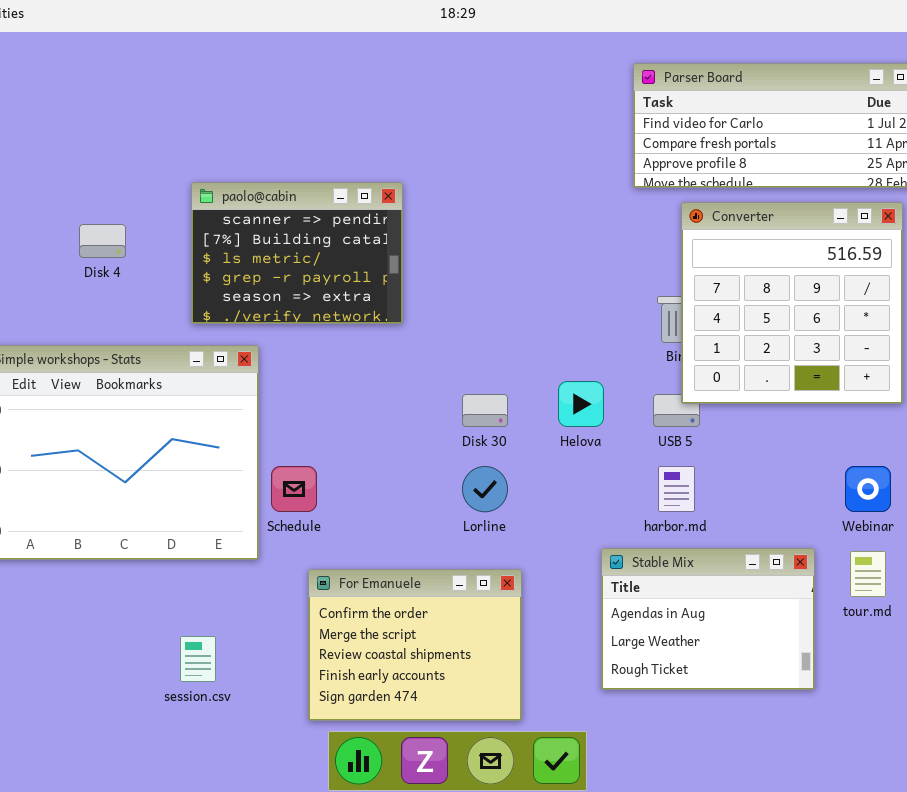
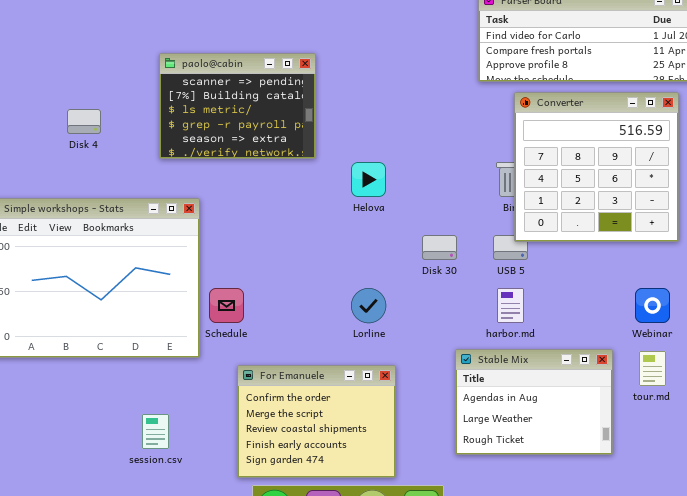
paolo@cabin: [191,182,403,324] -> [159,53,316,159], moved
Helova: [558,381,604,427] -> [351,162,386,197], moved
Disk 30: [462,394,508,427] -> [422,235,457,260], moved

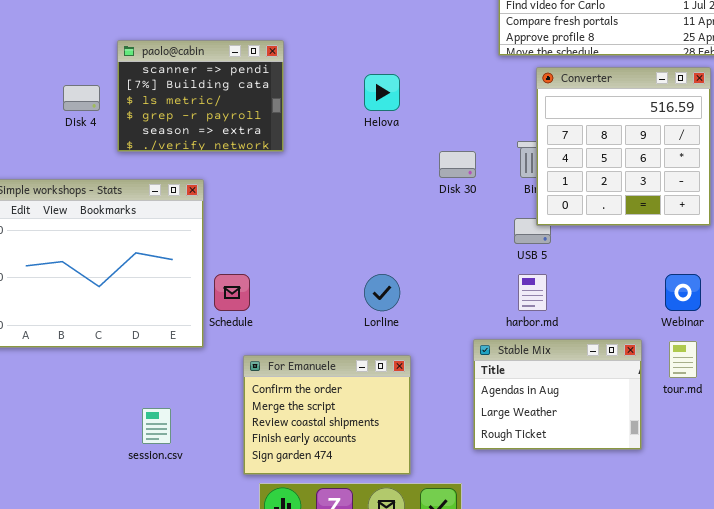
paolo@cabin: [159,53,316,159] -> [117,40,284,152], moved
Helova: [351,162,386,197] -> [364,74,400,111], moved
Disk 30: [422,235,457,260] -> [439,151,476,178], moved

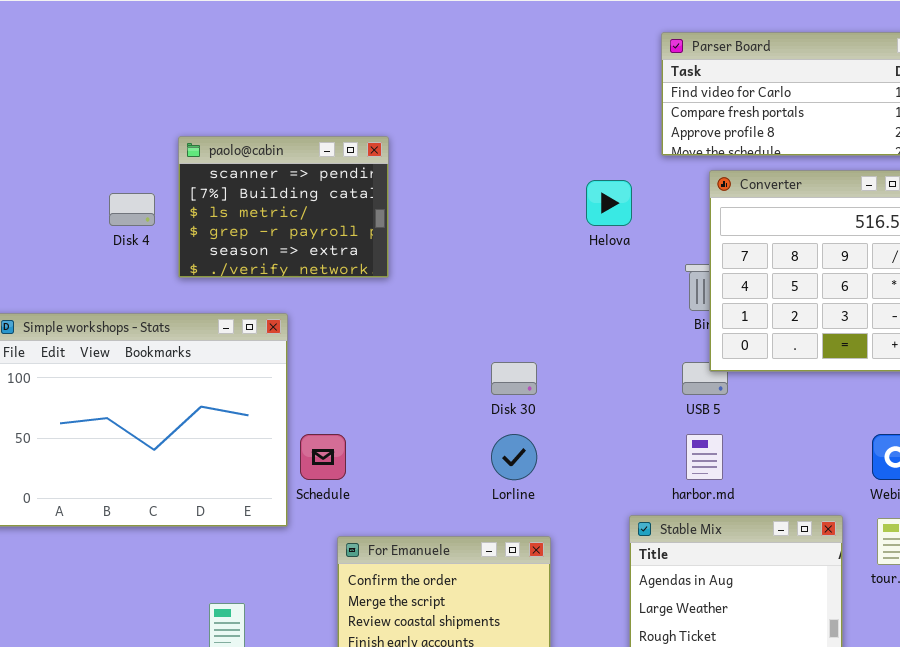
Helova: [364,74,400,111] -> [586,180,632,226], moved
Disk 30: [439,151,476,178] -> [491,362,537,395], moved

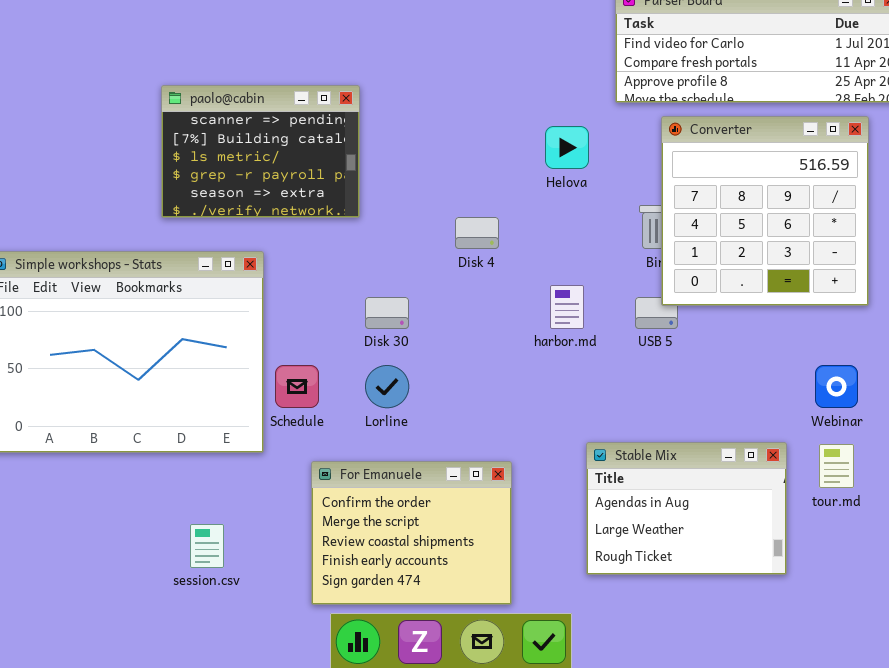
Disk 4: [109,193,155,226] -> [455,217,499,249], moved
Disk 30: [491,362,537,395] -> [365,297,409,329], moved
Lorline: [491,434,537,480] -> [365,365,409,408], moved
harbor.md: [686,434,723,480] -> [550,285,584,329], moved

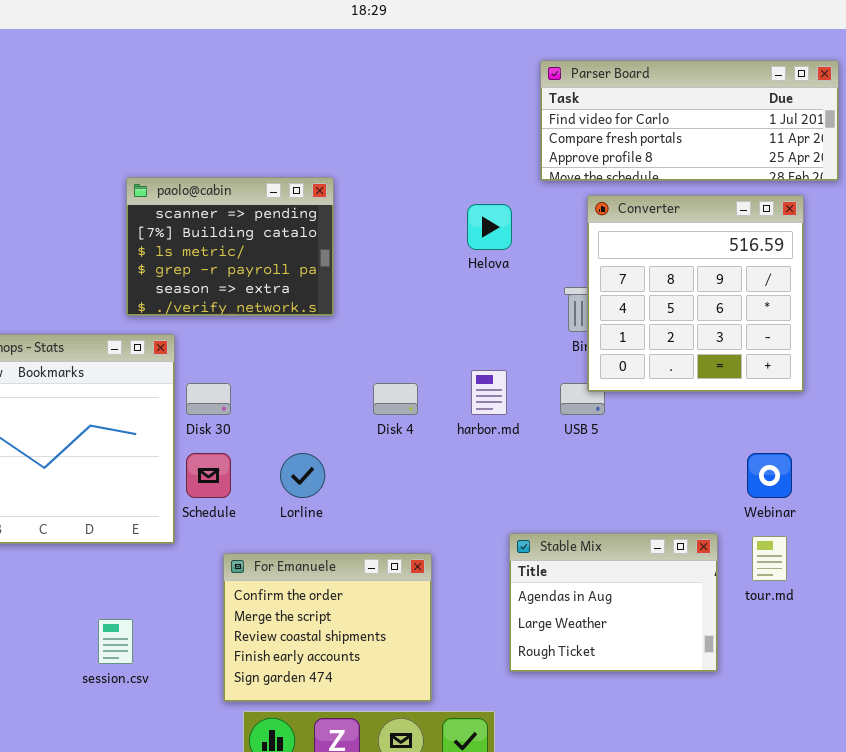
paolo@cabin: [161,85,360,218] -> [126,177,334,316], moved
Disk 4: [455,217,499,249] -> [373,383,418,415], moved
Disk 30: [365,297,409,329] -> [186,383,231,415], moved

